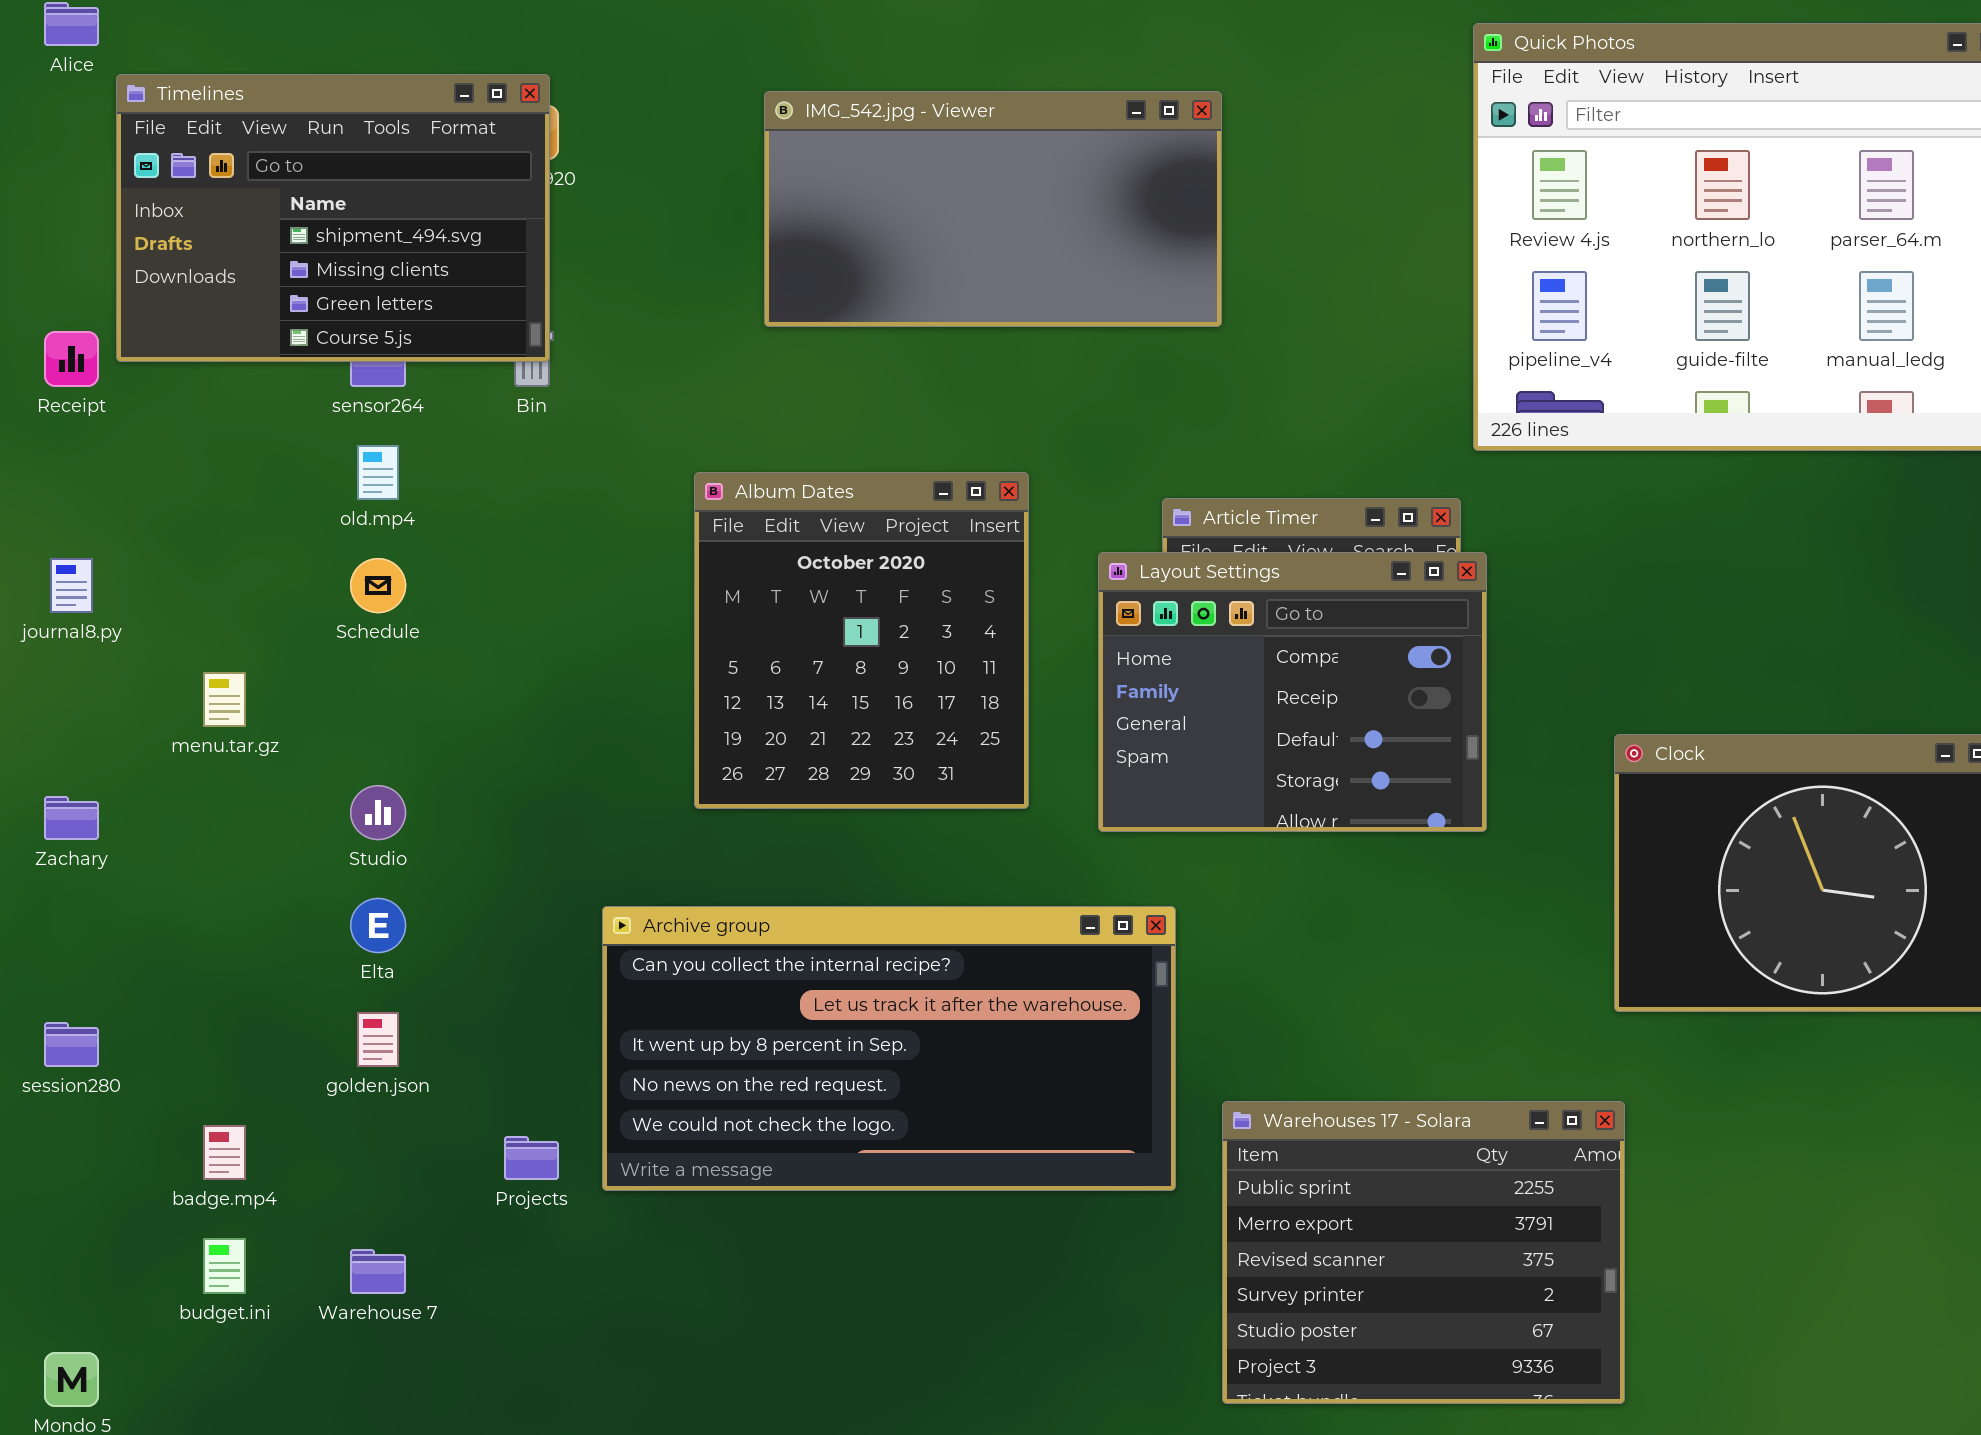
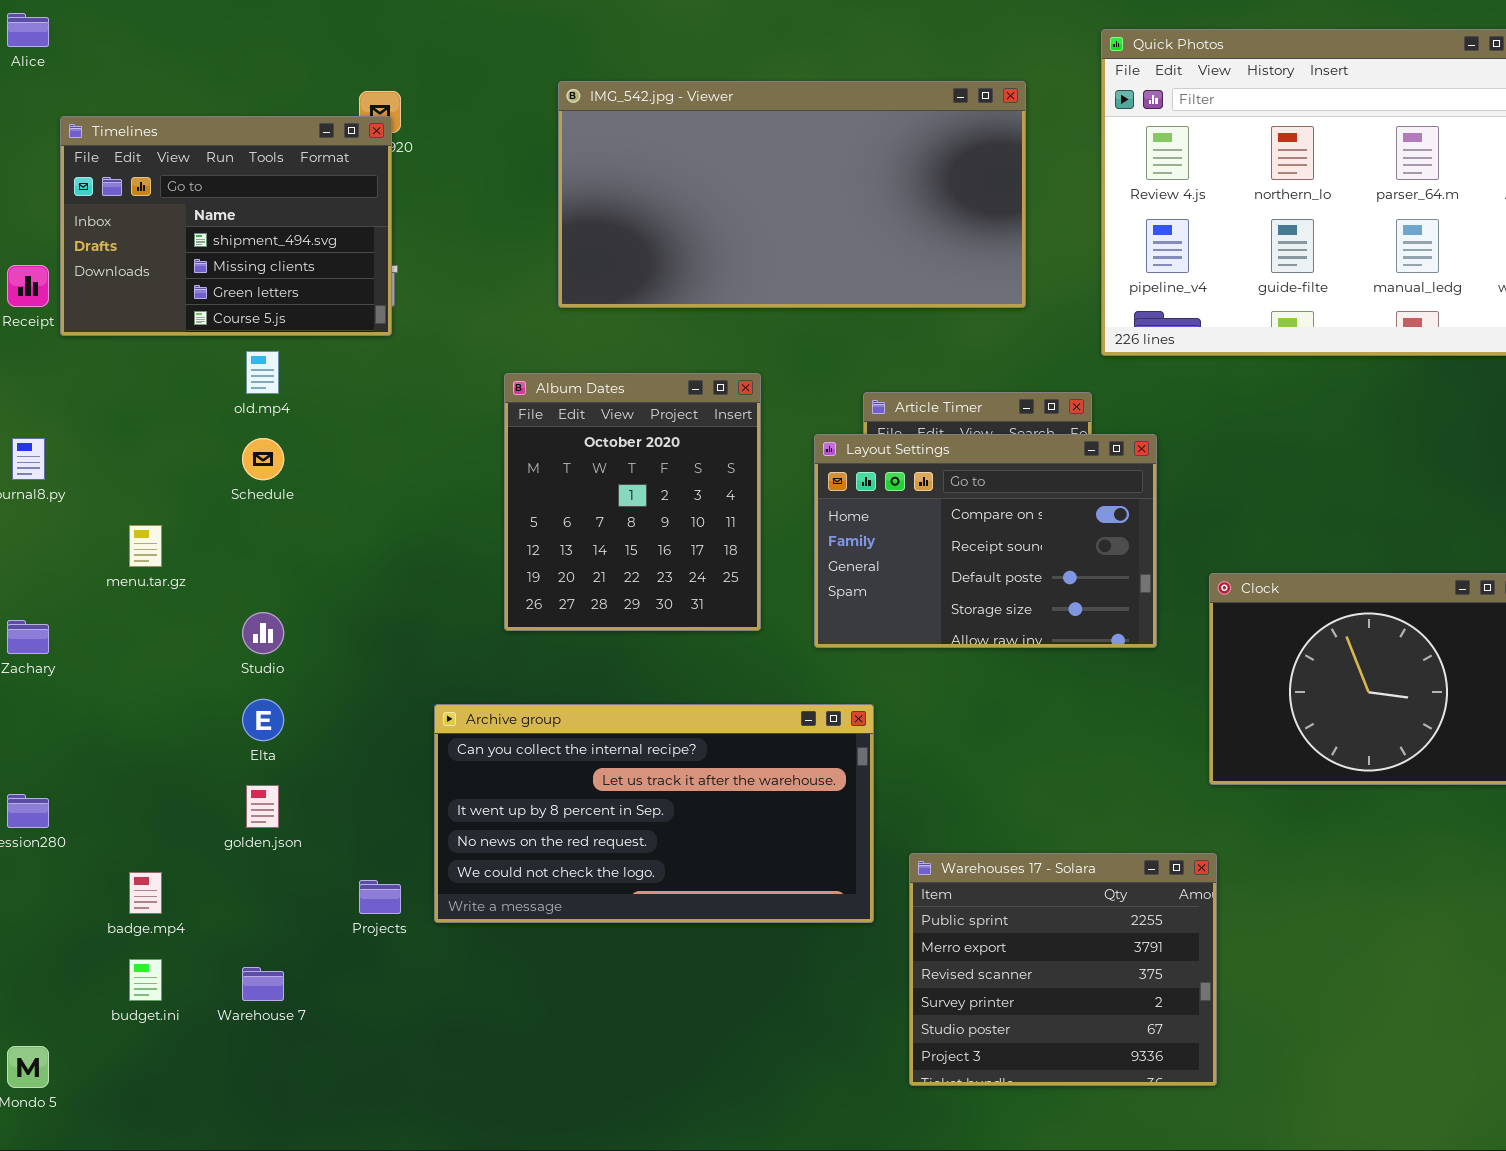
Timelines: [116,74,550,362] -> [60,116,392,336], moved
IMG_542.jpg - Viewer: [764,91,1222,327] -> [558,81,1026,308], resized
Layout Settings: [1098,552,1487,832] -> [814,434,1157,648], resized

